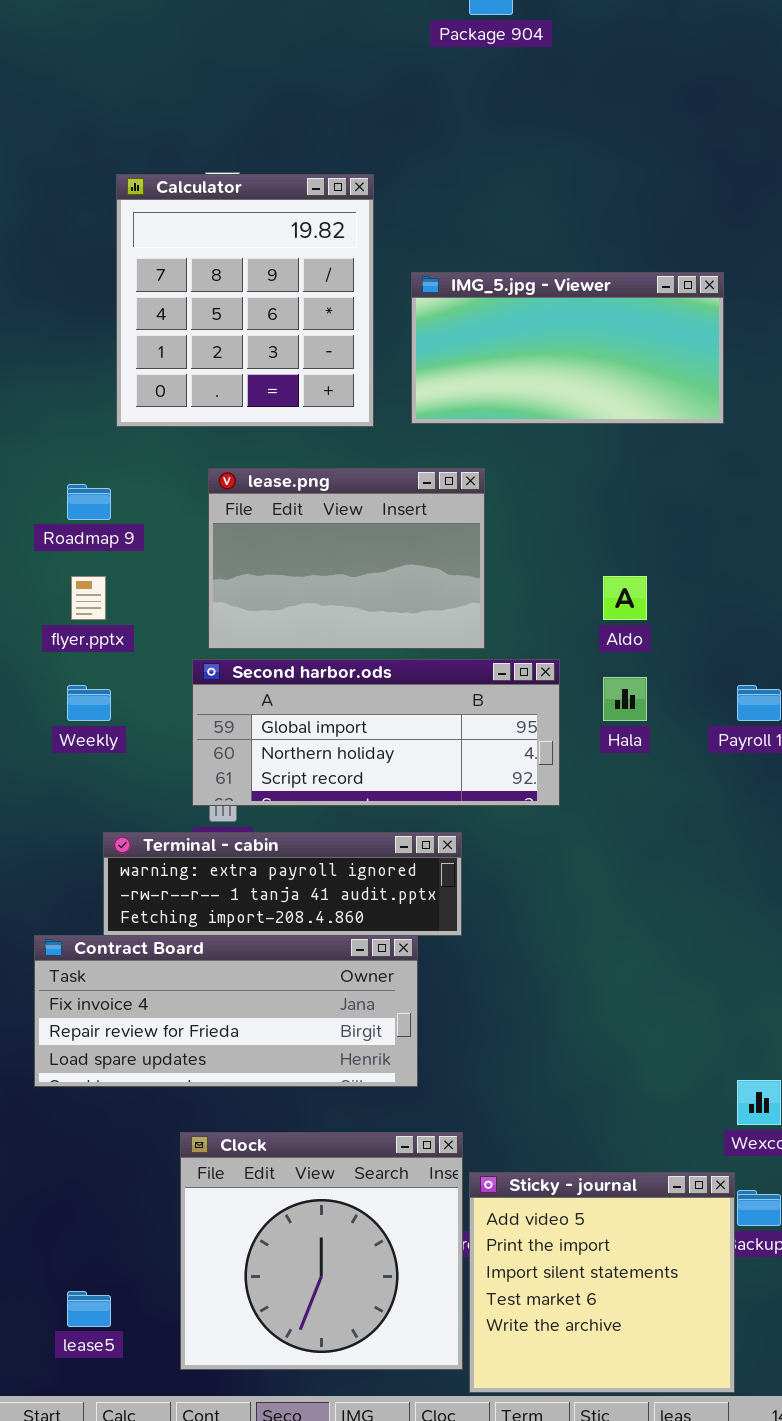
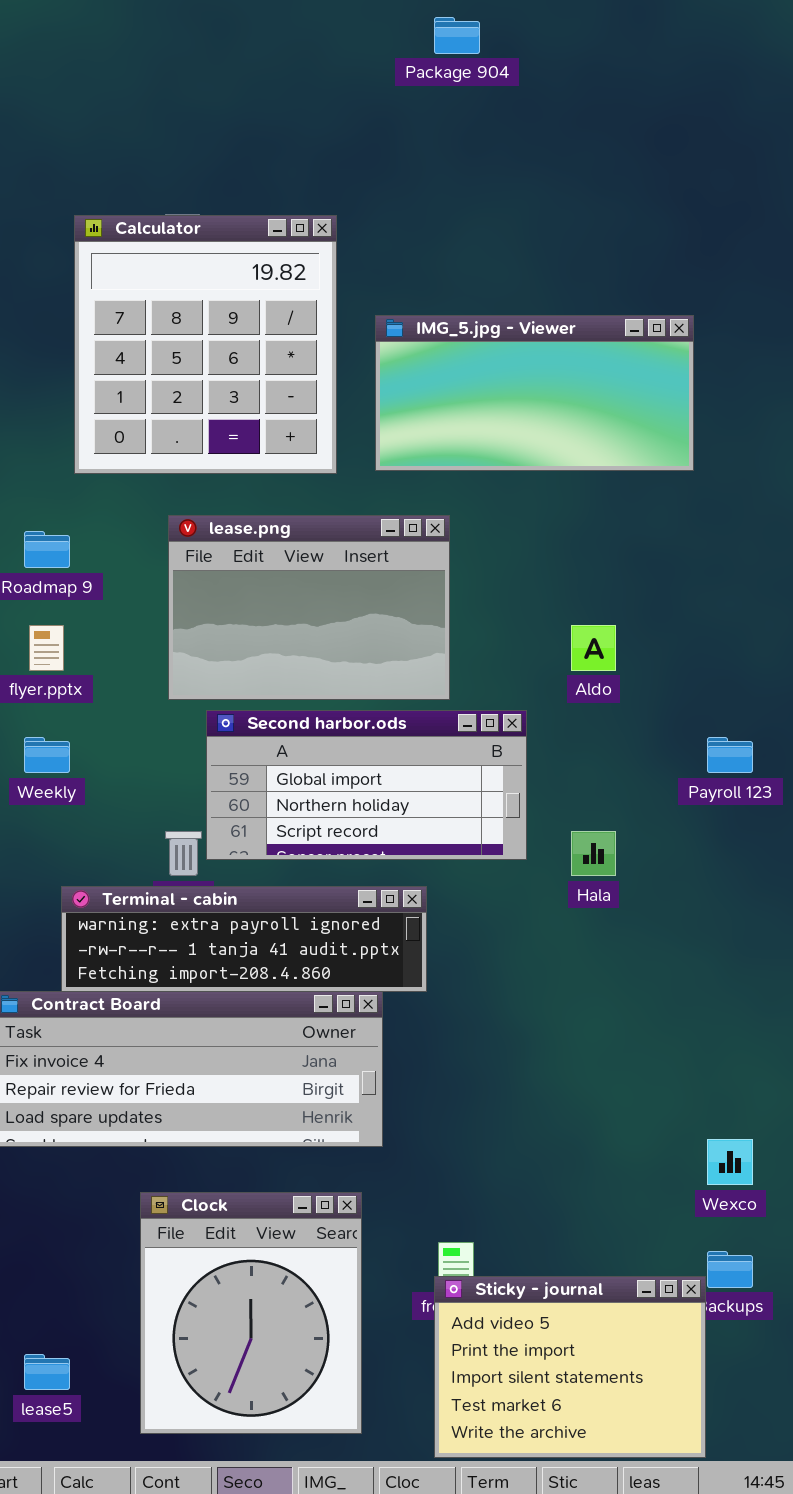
Second harbor.ods: [192,659,560,806] -> [206,710,527,860], resized
Hala: [603,677,647,721] -> [571,831,616,876], moved
Clock: [180,1132,463,1370] -> [140,1192,362,1434], resized
Sticky - journal: [469,1172,735,1393] -> [434,1276,706,1458], resized

